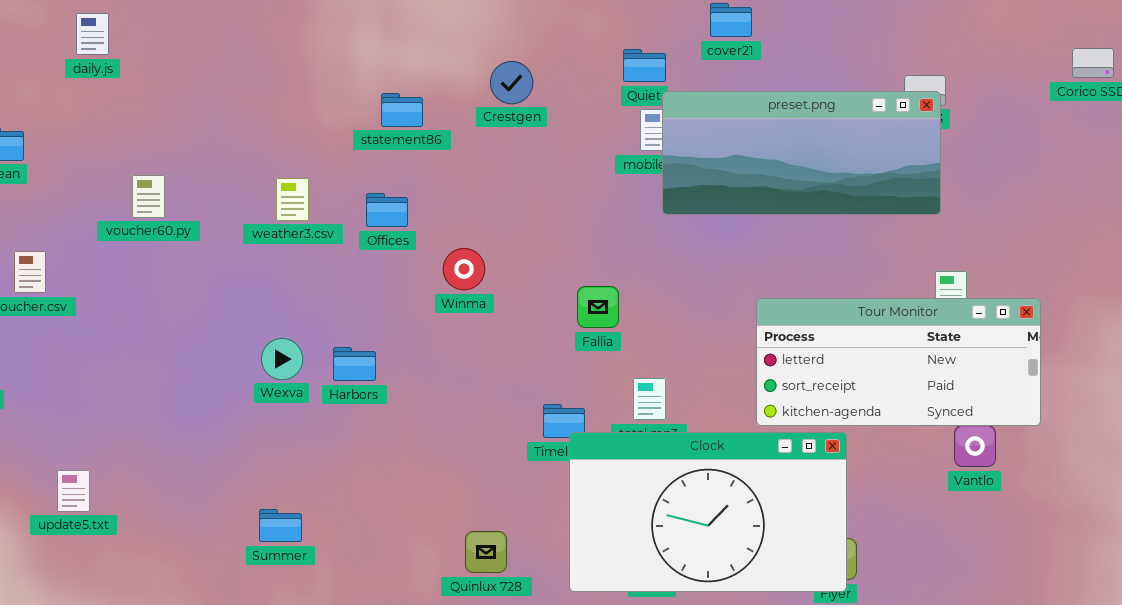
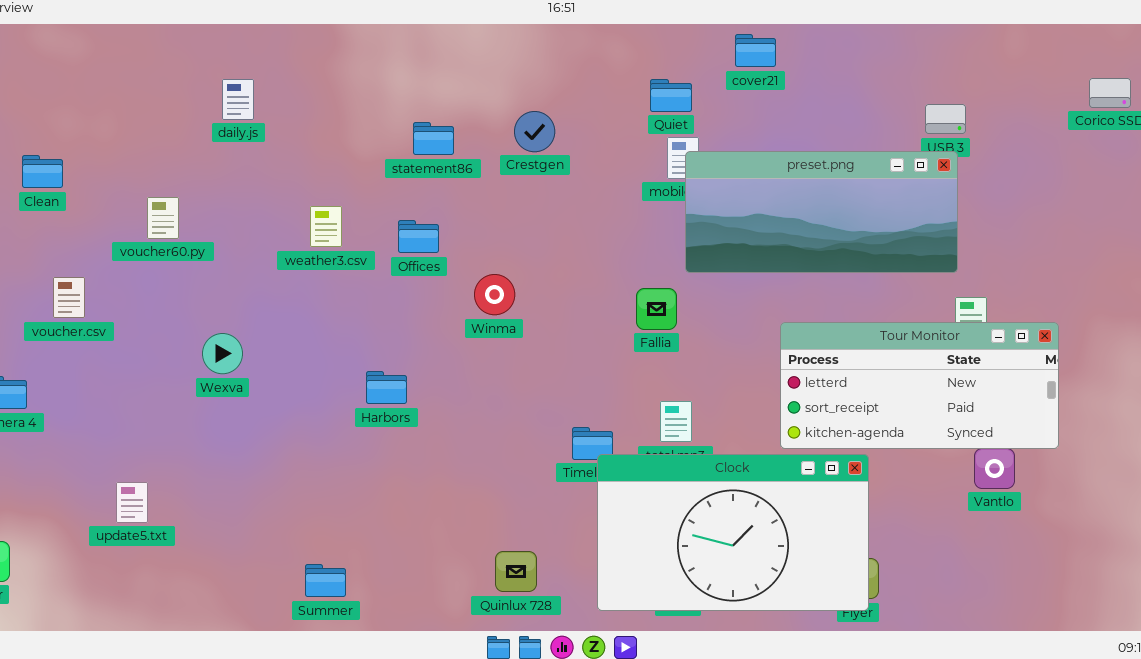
daily.js: [76,13,109,55] -> [222,79,254,120], moved
Crestgen: [490,61,533,104] -> [514,111,555,152], moved
preset.png: [662,91,941,215] -> [685,151,958,273], moved
voucher60.py: [132,175,165,218] -> [147,197,179,239], moved
Fallia: [577,286,619,328] -> [636,288,677,330], moved
Wexva: [261,338,303,380] -> [202,333,243,374], moved
update5.txt: [57,470,90,512] -> [116,482,148,523], moved
Summer: [259,509,302,542] -> [305,564,346,597], moved

